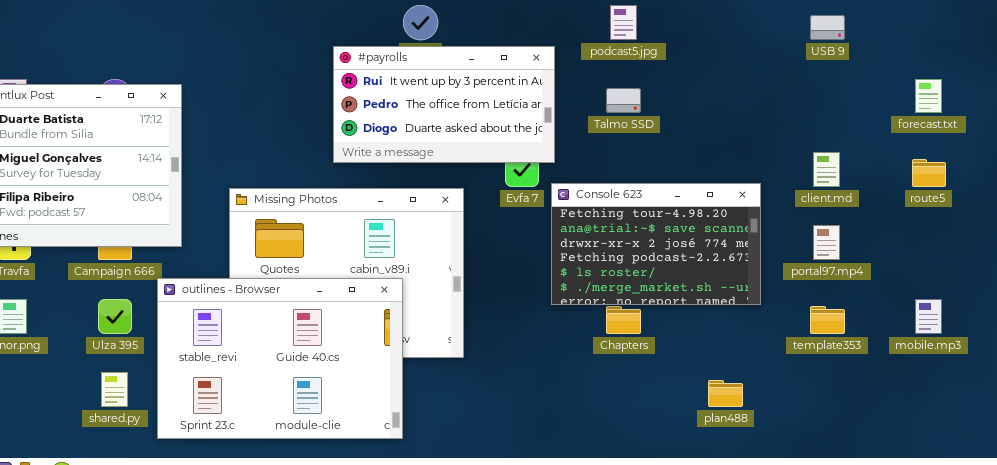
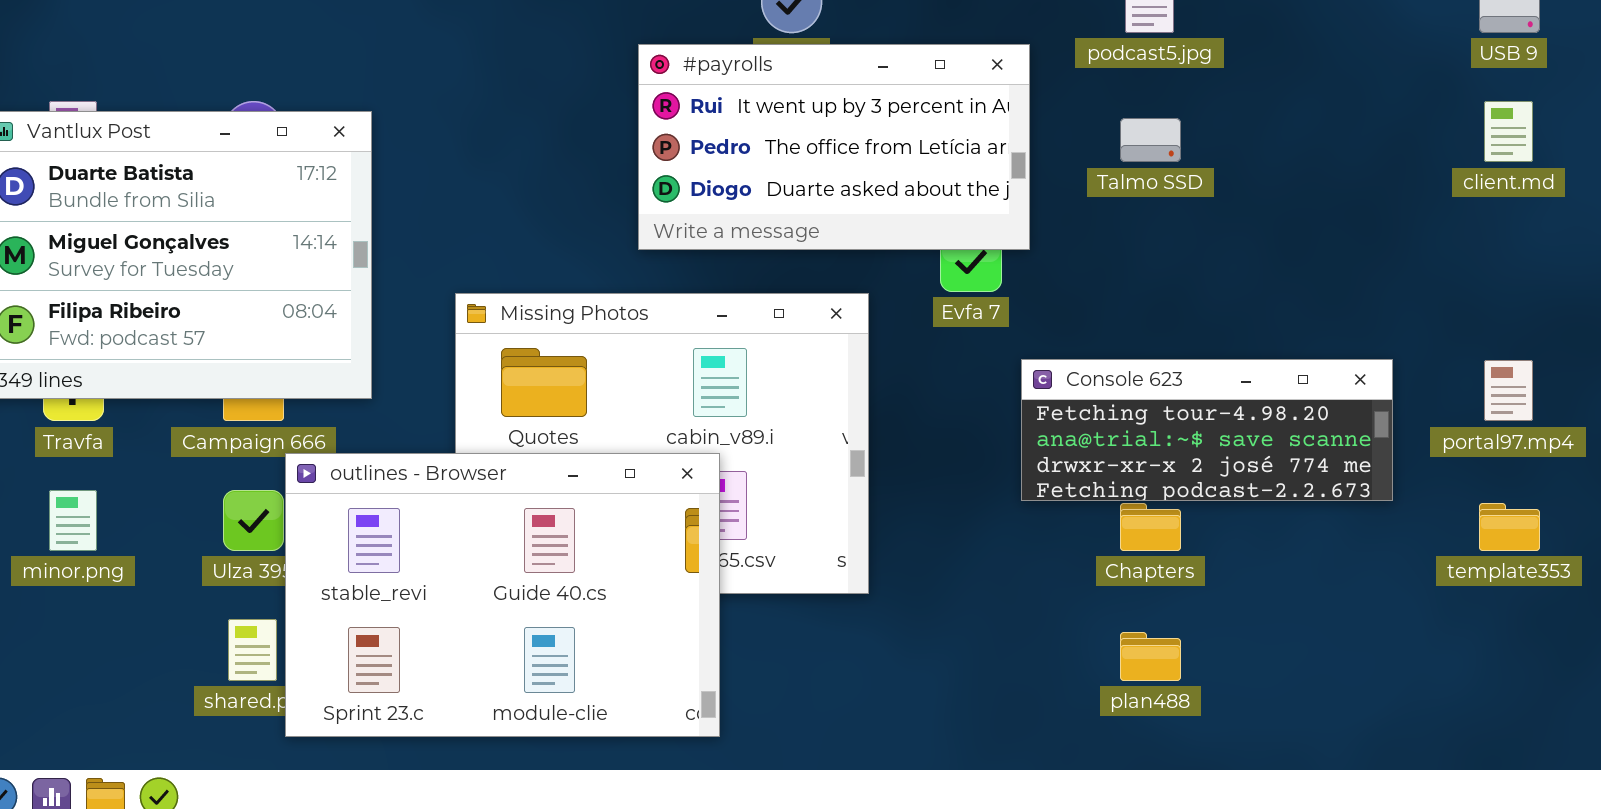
client.md: [813,152,840,187] -> [1484,101,1533,162], moved
Console 623: [551,183,761,305] -> [1021,359,1393,501], resized
outlines - Browser: [157,278,403,439] -> [285,453,720,737], moved
plan488: [708,380,743,407] -> [1120,632,1181,681], moved

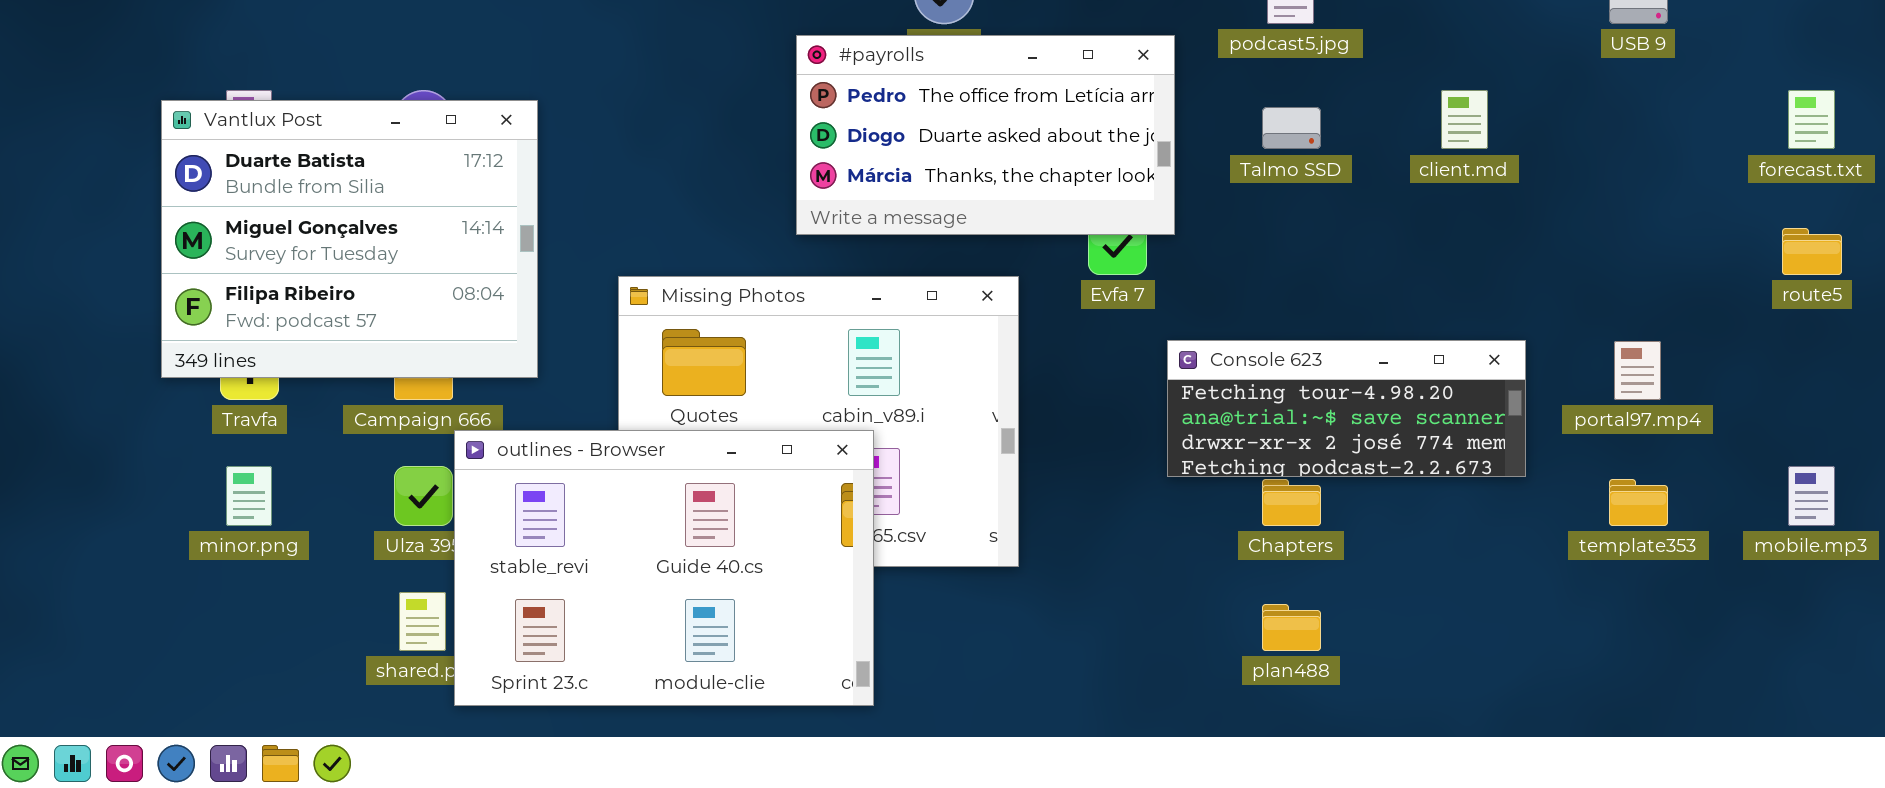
#payrolls: [638,44,1030,250] -> [796,35,1175,235], scrolled down 1 row
client.md: [1484,101,1533,162] -> [1441,90,1488,149], moved

